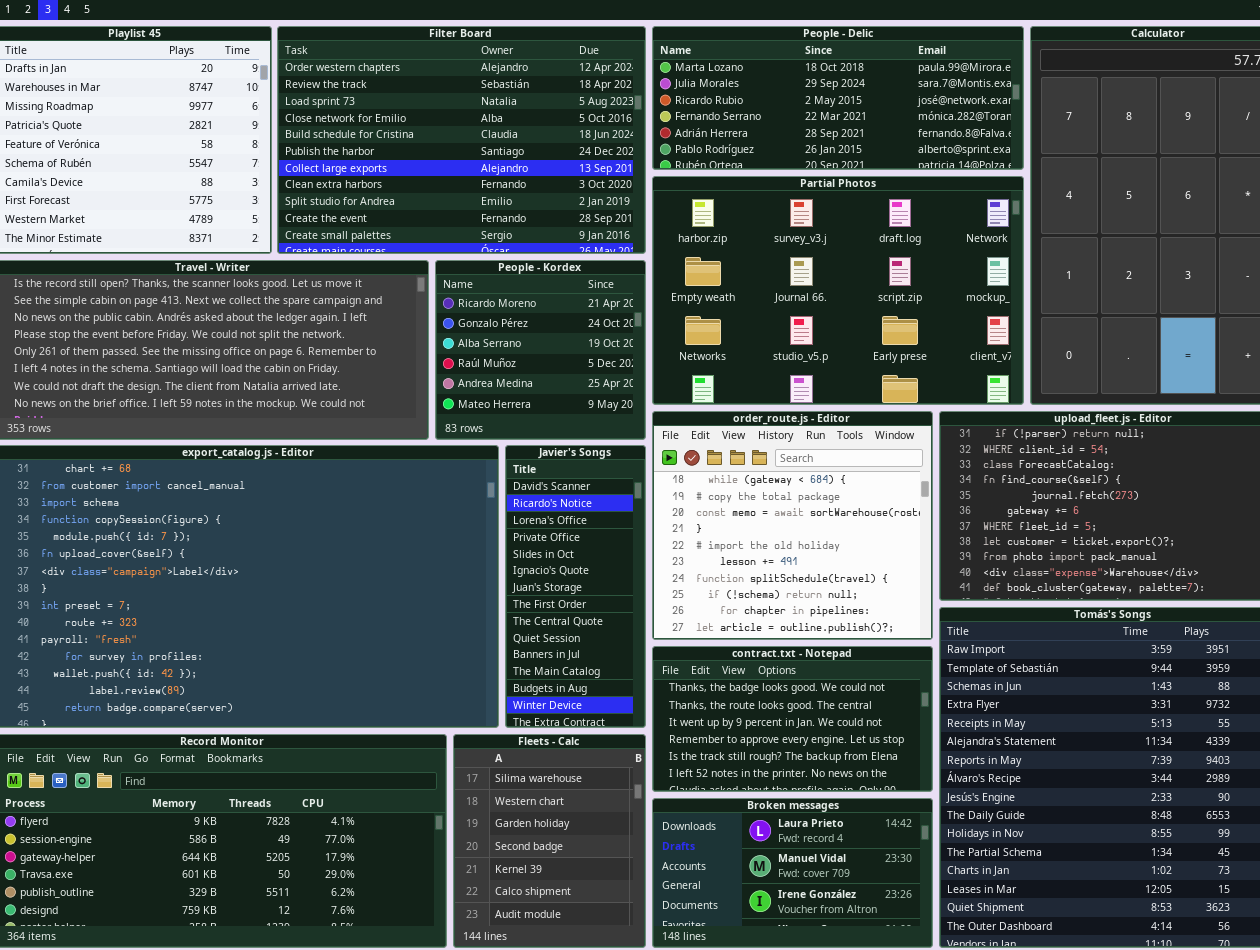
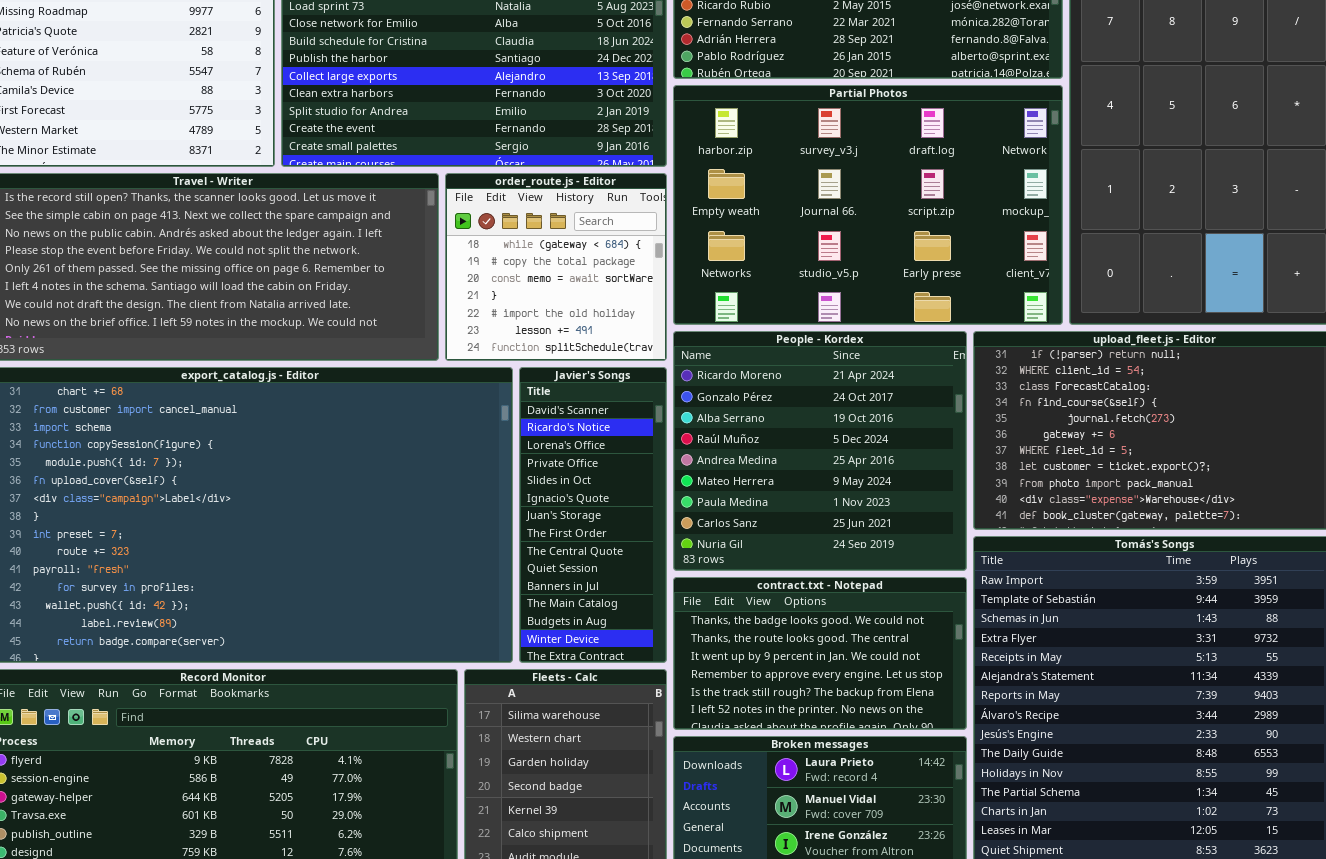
People - Kordex: [435,260,646,440] -> [673,331,967,571], moved, resized
order_route.js - Editor: [652,411,933,640] -> [445,173,667,361], moved, resized

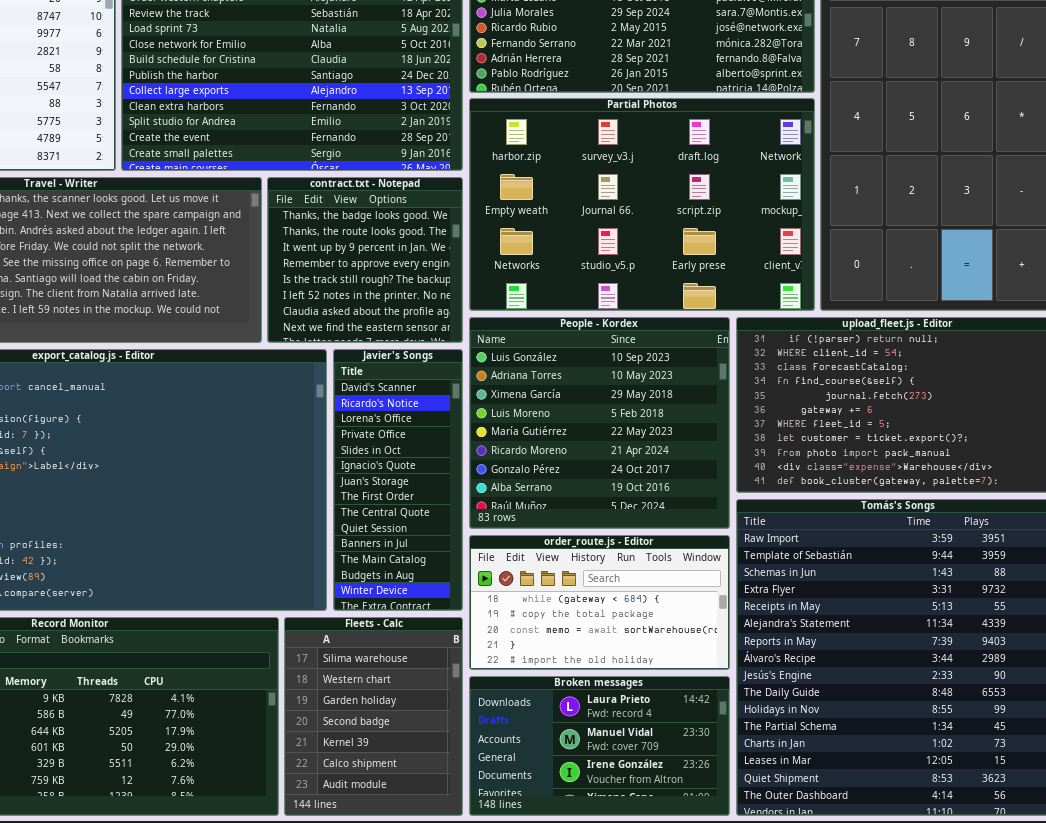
order_route.js - Editor: [445,173,667,361] -> [469,535,730,670], moved, resized
People - Kordex: [673,331,967,571] -> [469,317,730,529], scrolled up 5 rows
contract.txt - Notepad: [673,577,967,730] -> [267,177,463,343], moved, resized

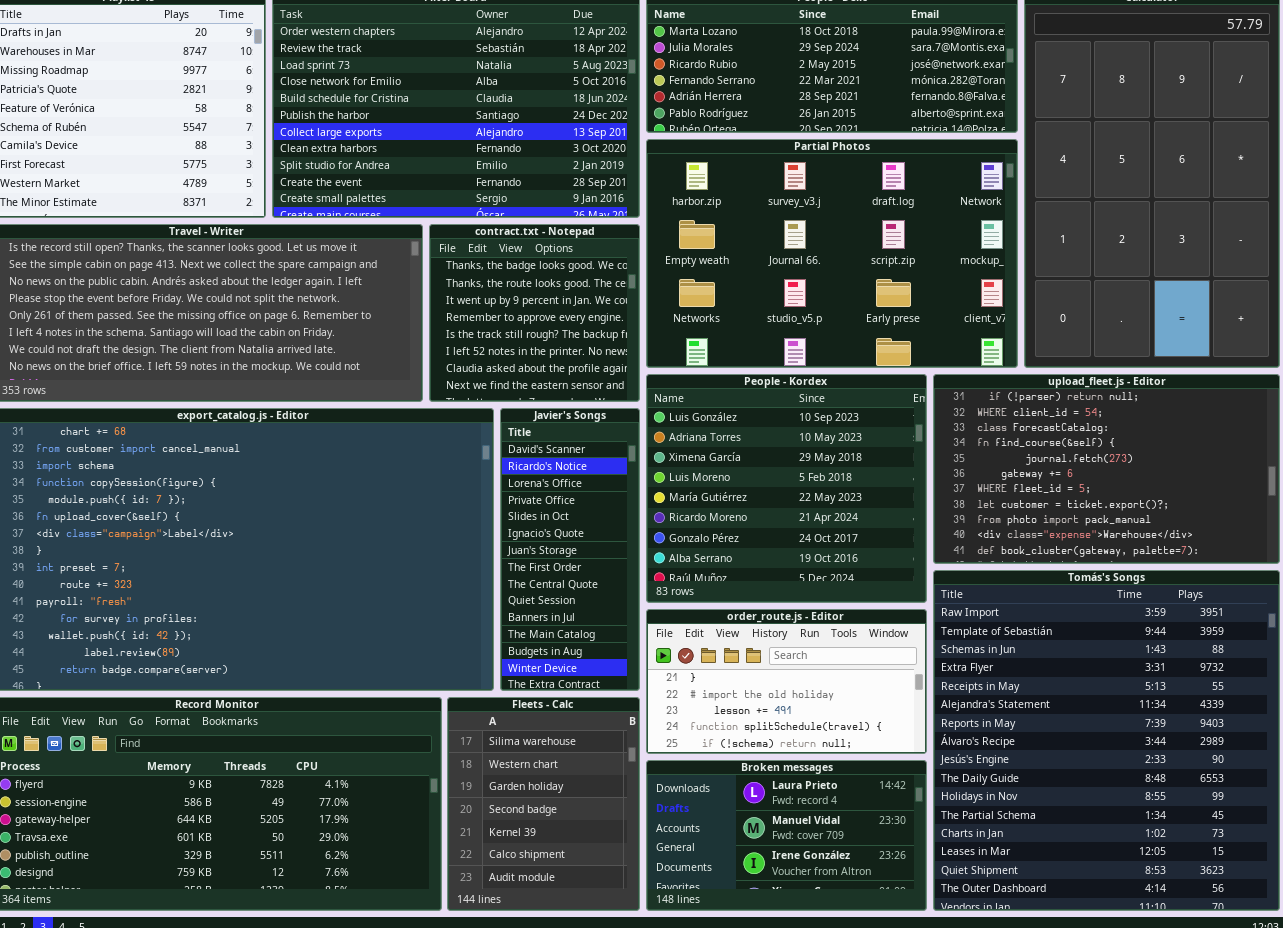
order_route.js - Editor: [469,535,730,670] -> [646,609,927,754], scrolled down 3 rows

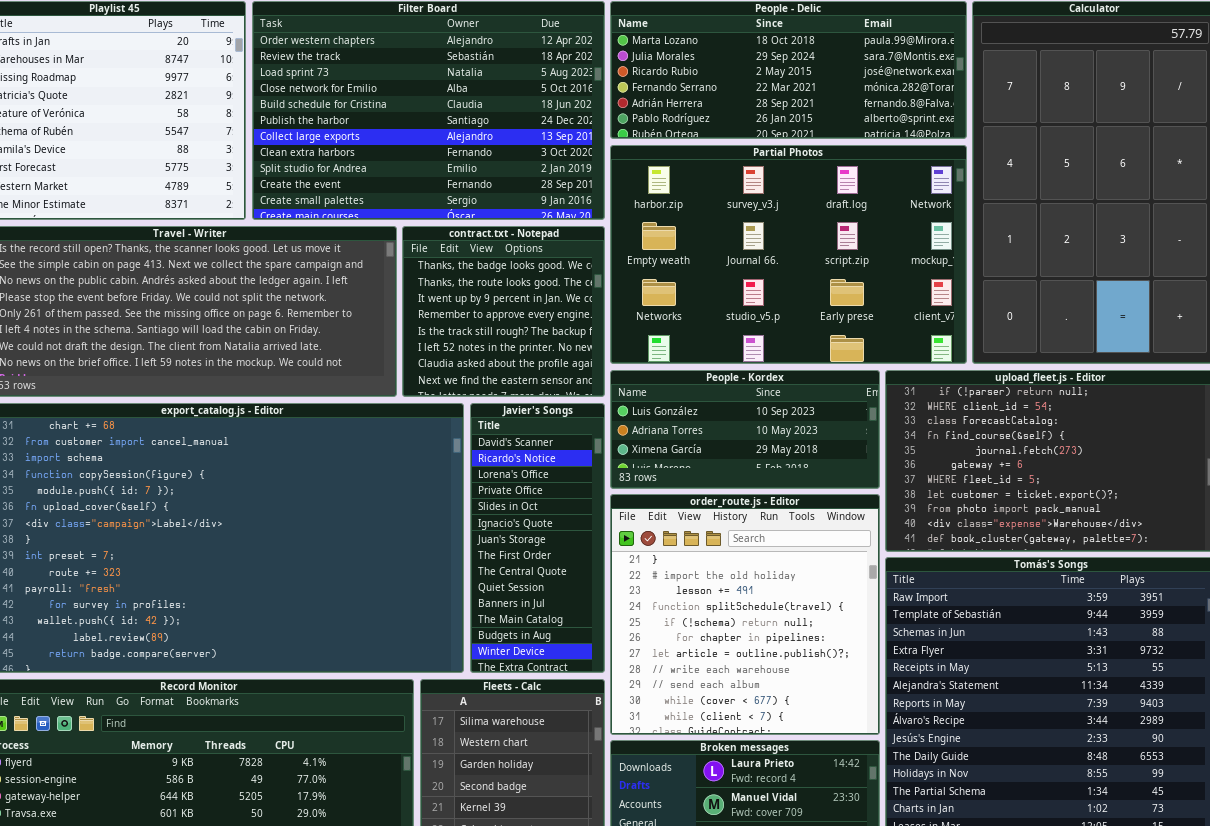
People - Kordex: [646,374,927,603] -> [610,370,880,489], resized
order_route.js - Editor: [646,609,927,754] -> [610,494,880,735], resized

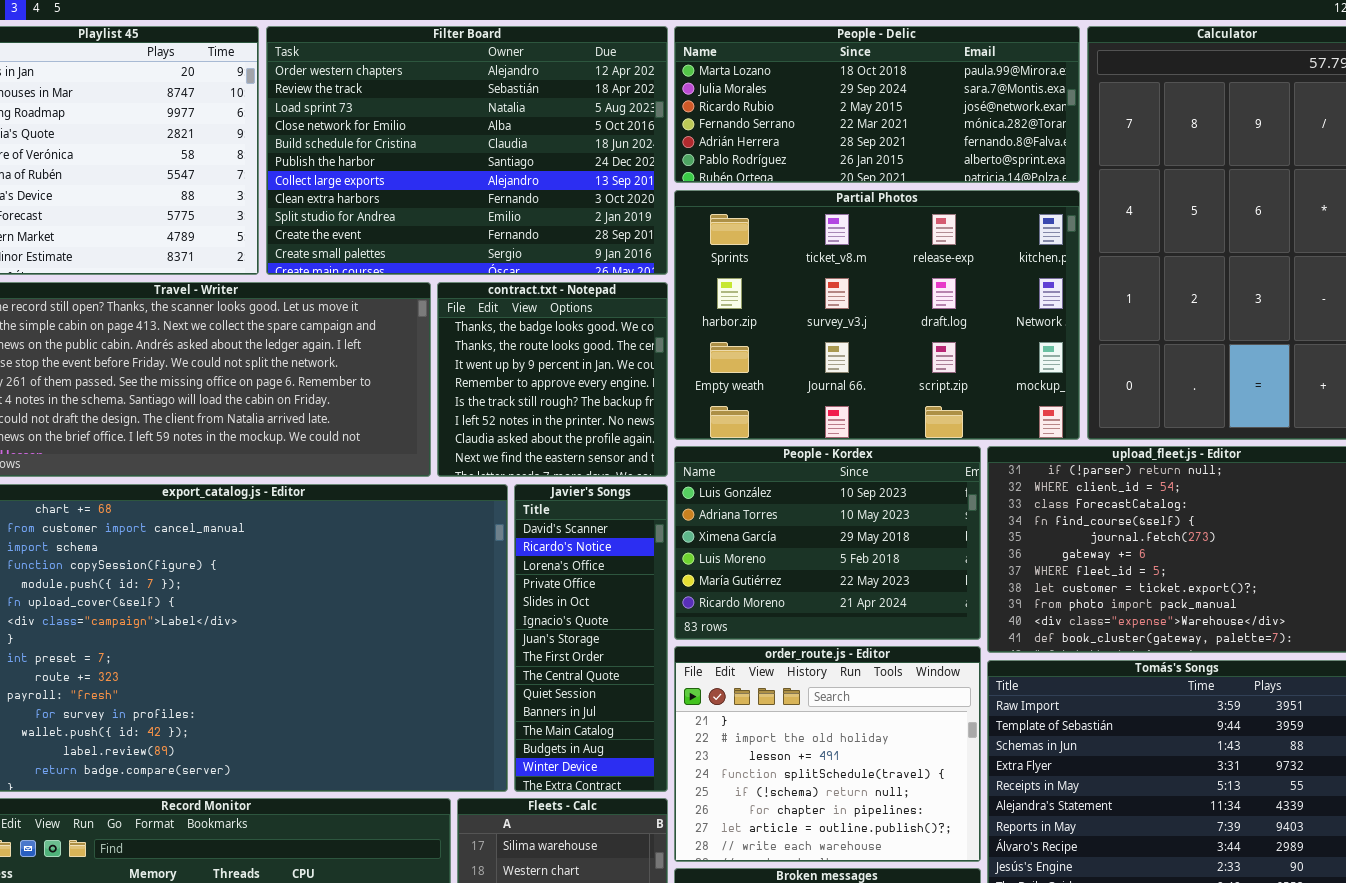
Partial Photos: [610,145,967,364] -> [674,190,1080,440], scrolled up 1 row
People - Kordex: [610,370,880,489] -> [674,446,981,640], resized
order_route.js - Editor: [610,494,880,735] -> [674,646,981,862], resized

